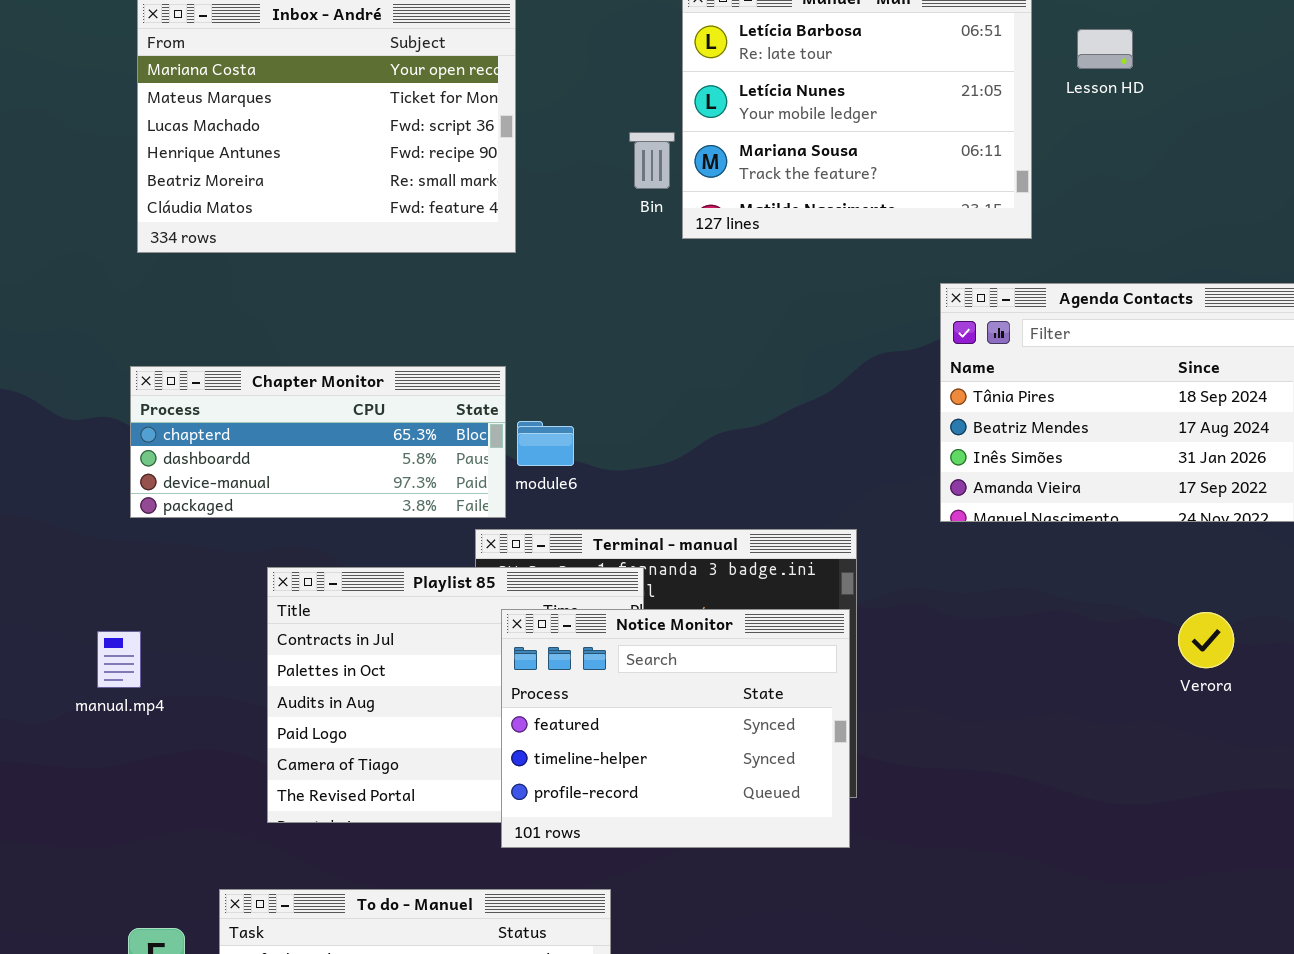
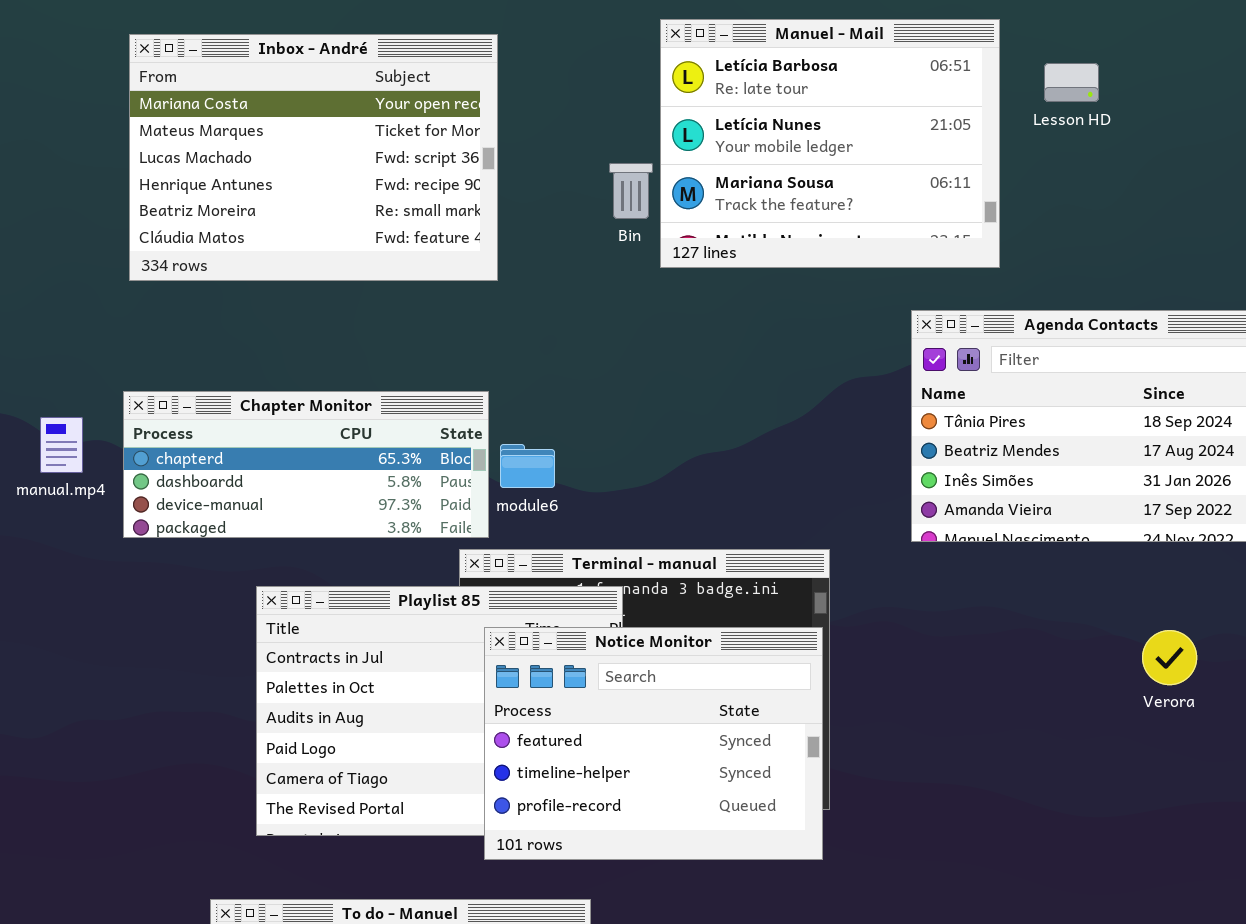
manual.mp4: [97,631,141,688] -> [40,417,83,473], moved

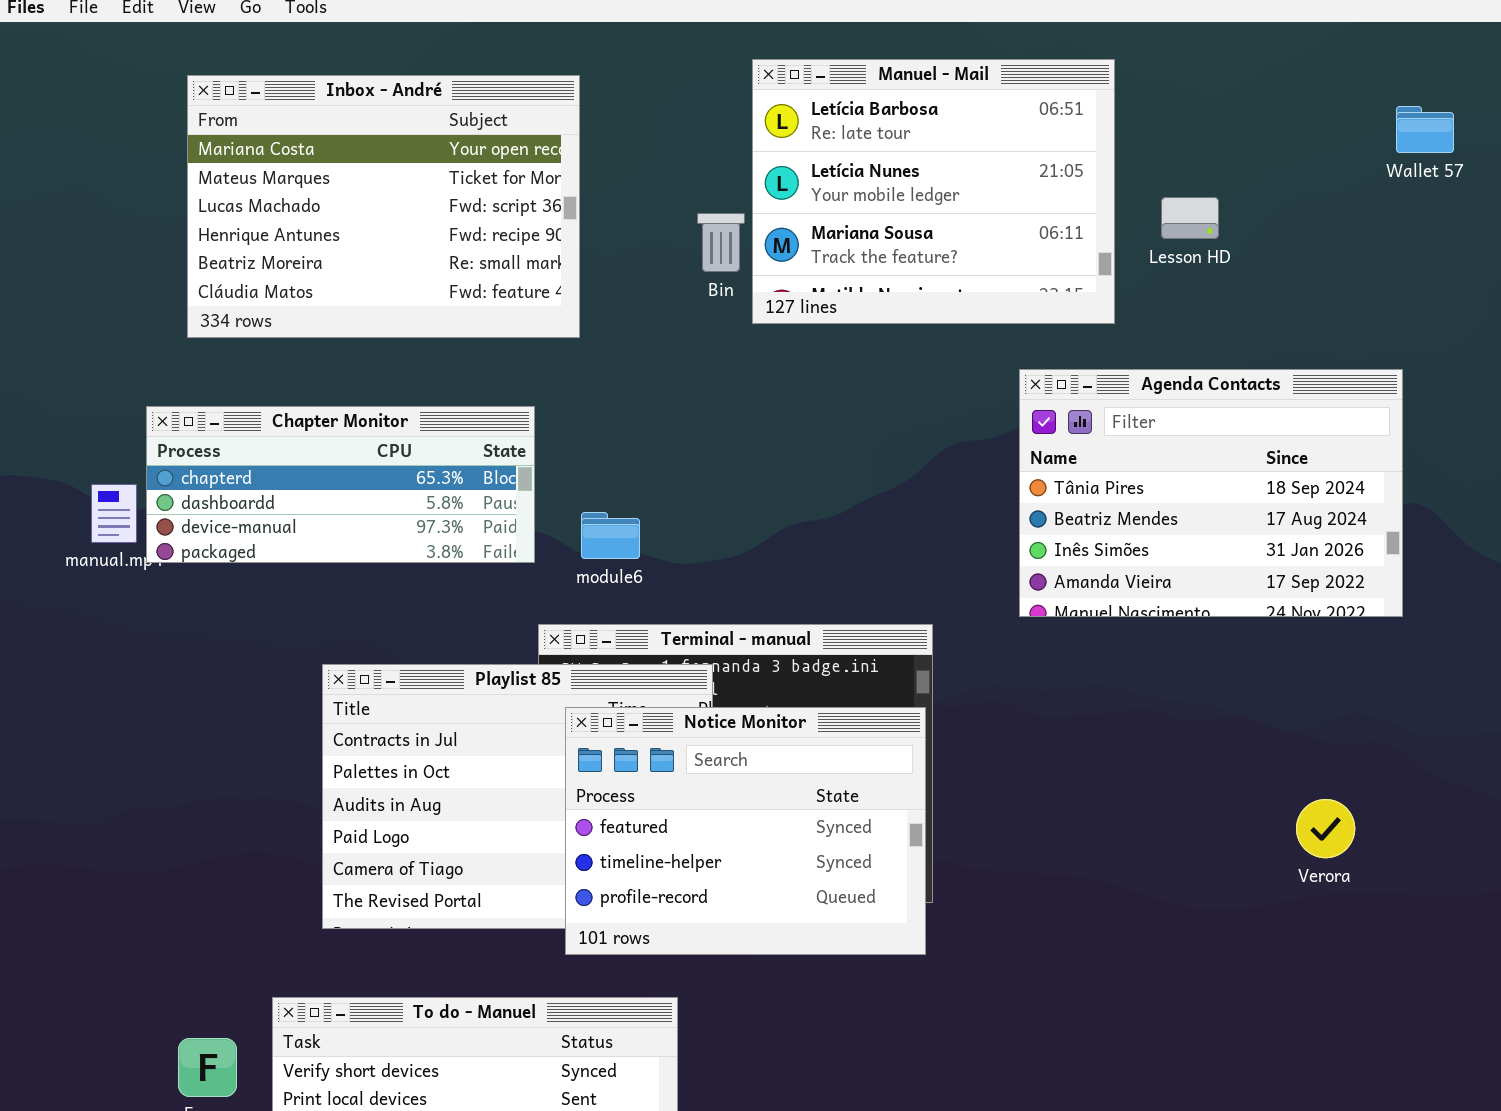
Lesson HD: [1044,63,1099,102] -> [1161,197,1219,239], moved
Chapter Monitor: [123,391,489,538] -> [146,406,535,563], moved
Verora: [1142,630,1197,685] -> [1296,799,1355,858], moved

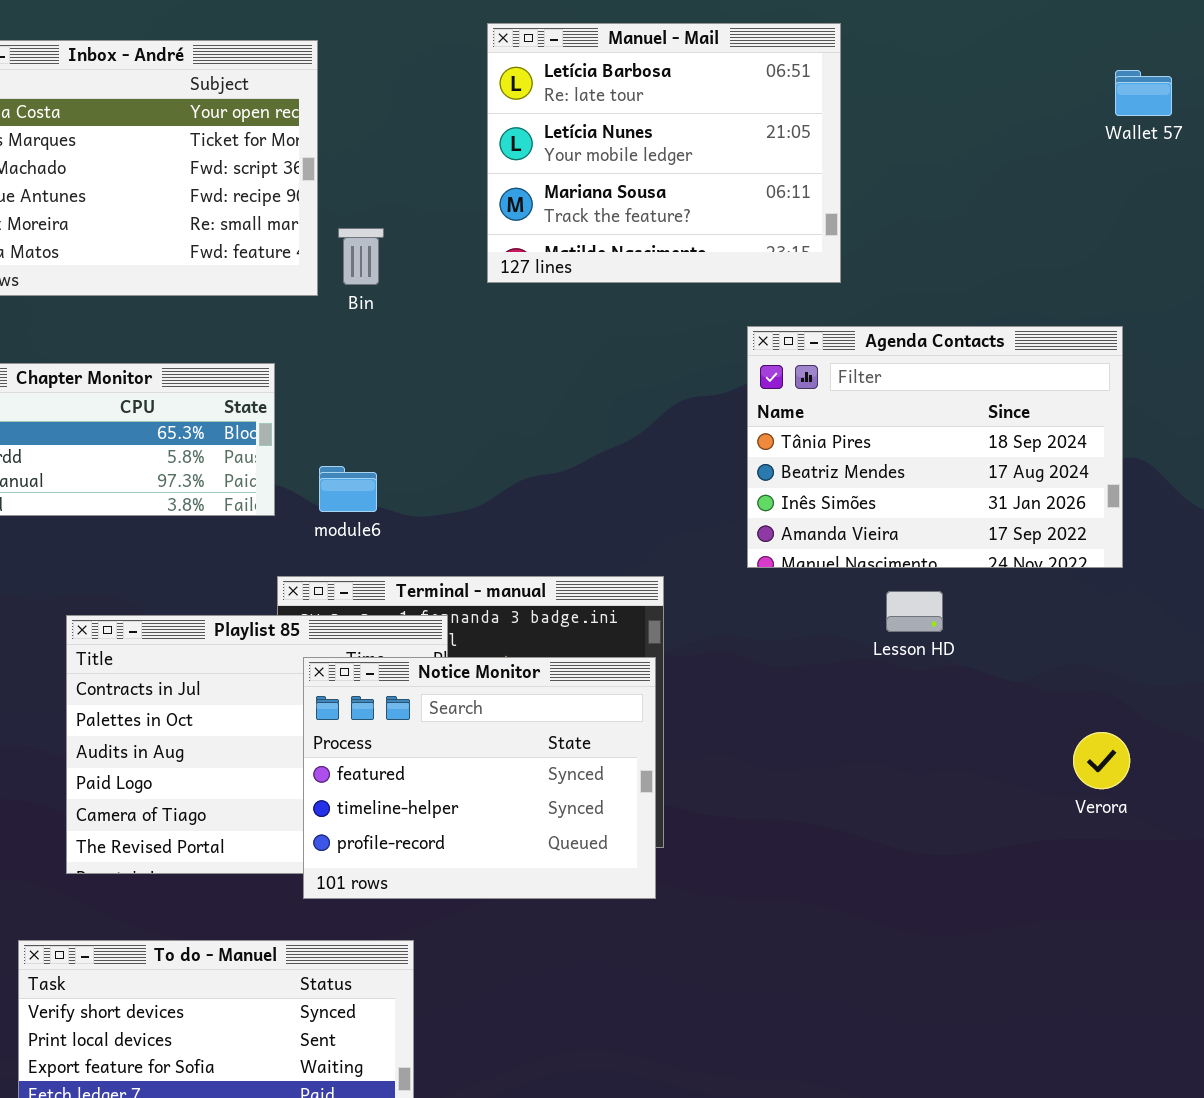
Lesson HD: [1161,197,1219,239] -> [886,591,943,632], moved
Bin: [697,213,745,272] -> [338,228,384,285], moved
Verora: [1296,799,1355,858] -> [1073,732,1130,789], moved

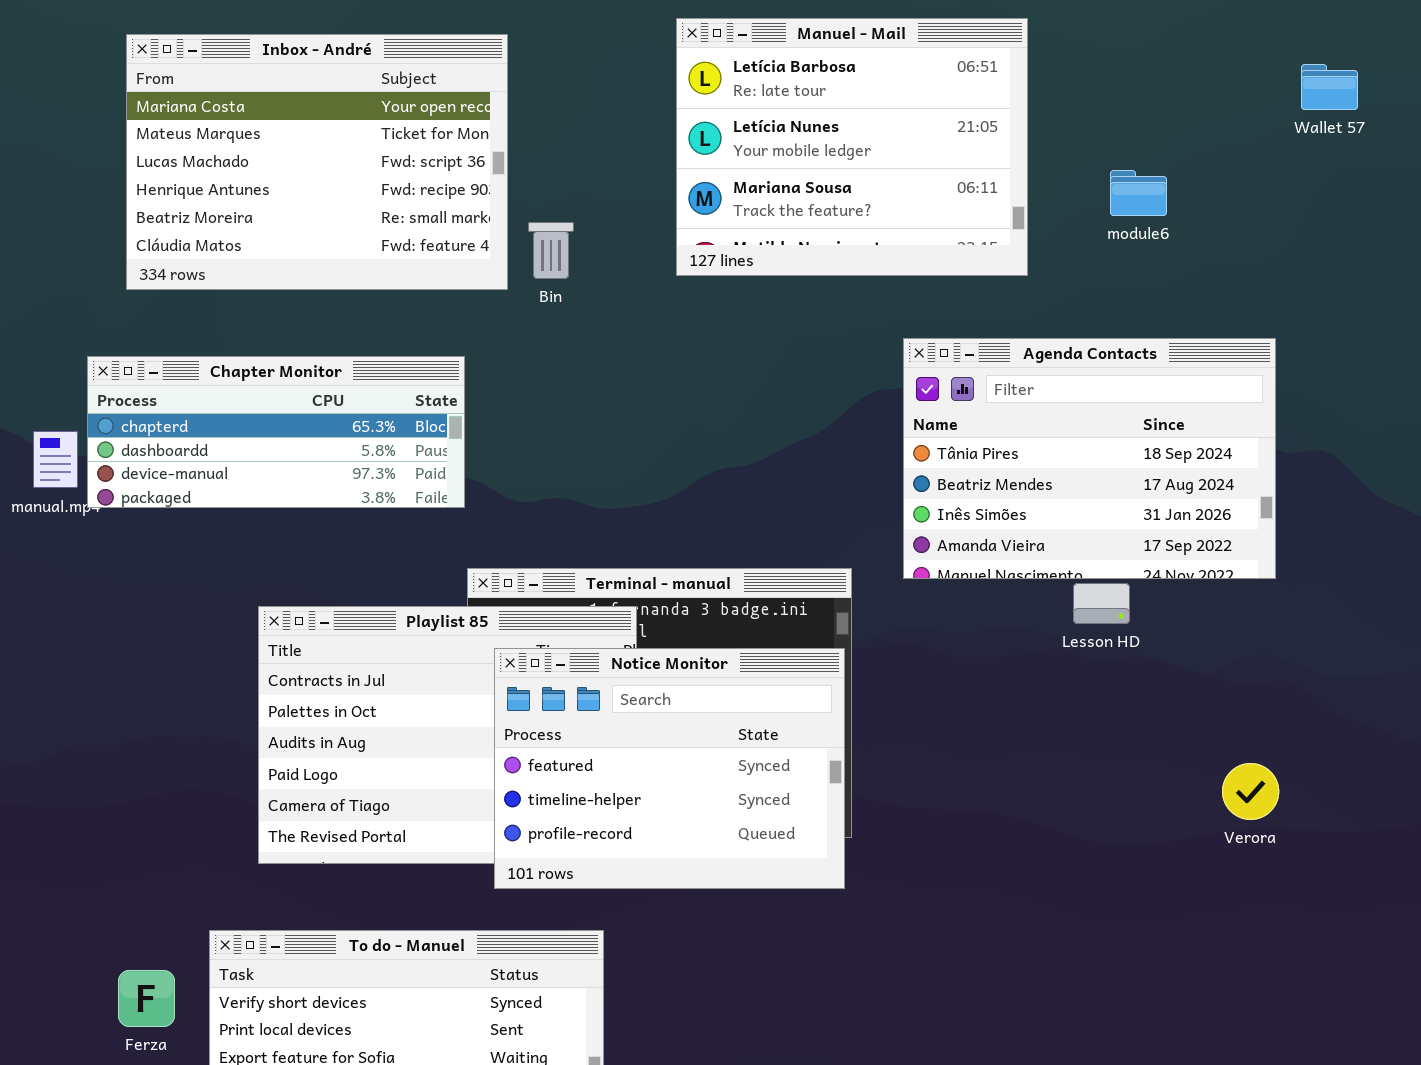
Agenda Contacts: [747,326,1123,568] -> [903,338,1276,579], moved
module6: [319,466,377,512] -> [1110,170,1167,216], moved
Verora: [1073,732,1130,789] -> [1222,763,1279,820], moved

